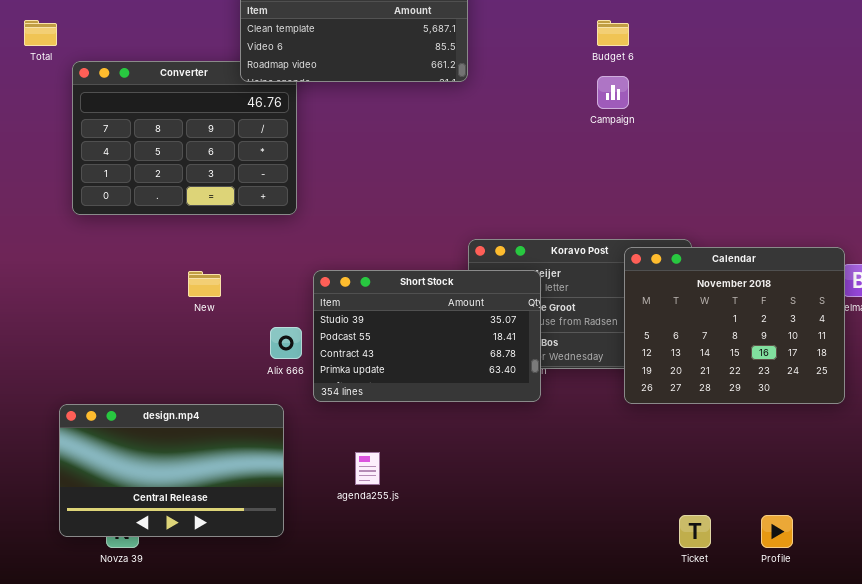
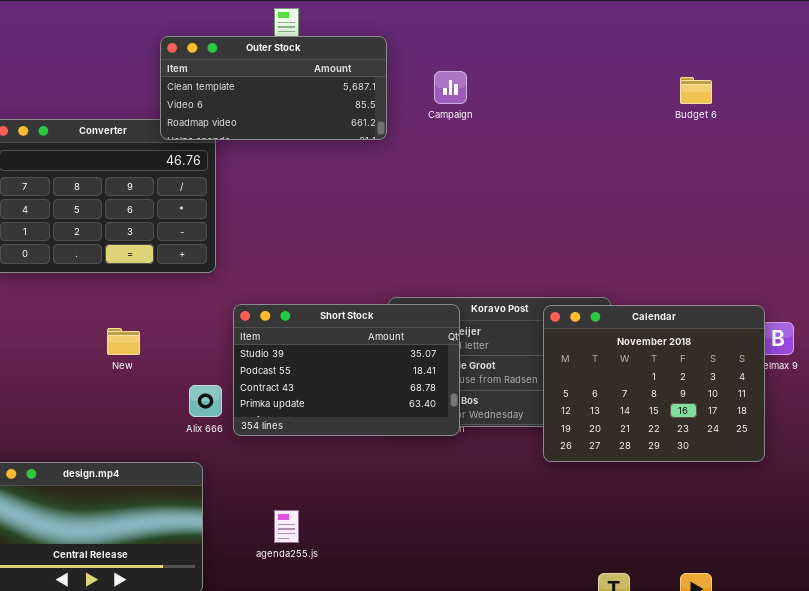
Budget 6: [597,20,629,46] -> [680,77,712,104], moved
Campaign: [597,76,629,109] -> [434,71,467,104], moved
Short Stock: [313,270,541,402] -> [233,304,460,436], moved

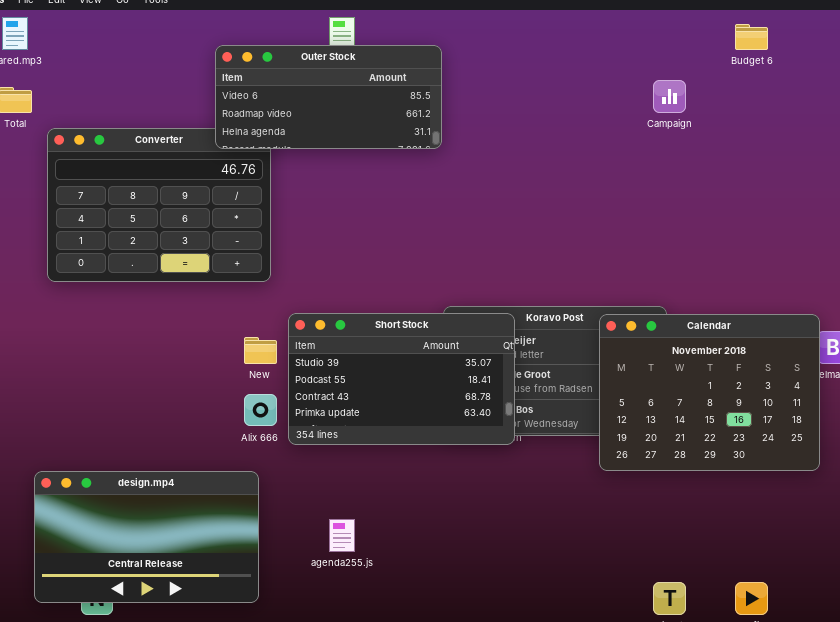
Outer Stock: [160,36,387,140] -> [215,45,442,149], scrolled down 1 row
Campaign: [434,71,467,104] -> [653,80,686,113], moved
Budget 6: [680,77,712,104] -> [735,24,768,50], moved
New: [107,328,140,355] -> [244,337,277,364], moved

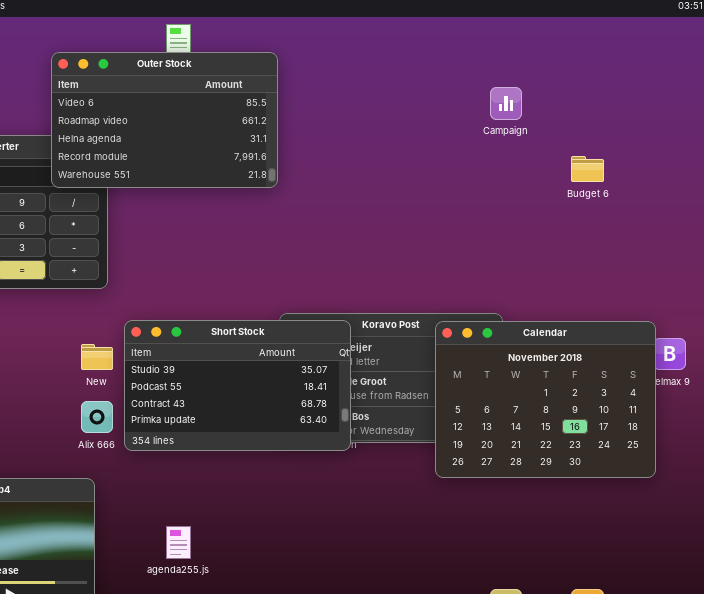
Budget 6: [735,24,768,50] -> [571,156,604,182], moved
Outer Stock: [215,45,442,149] -> [51,52,278,188], resized

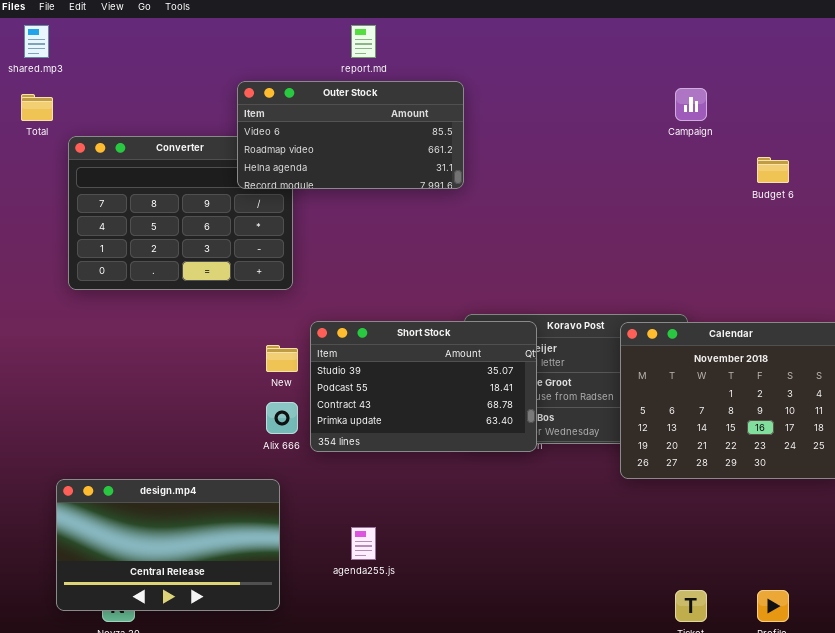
Outer Stock: [51,52,278,188] -> [237,81,464,189], resized

